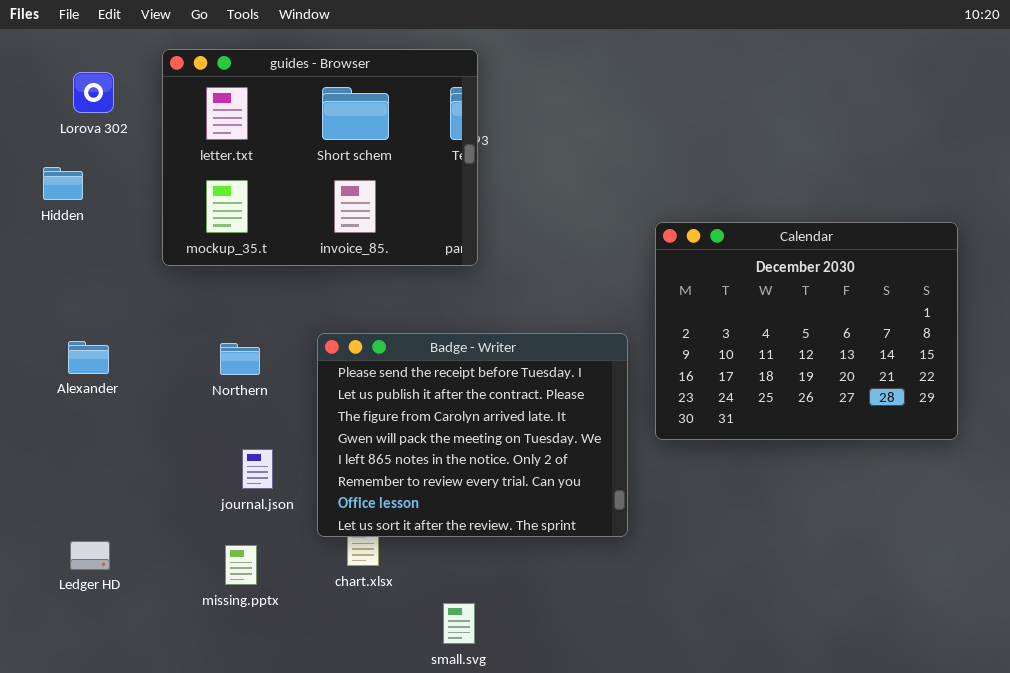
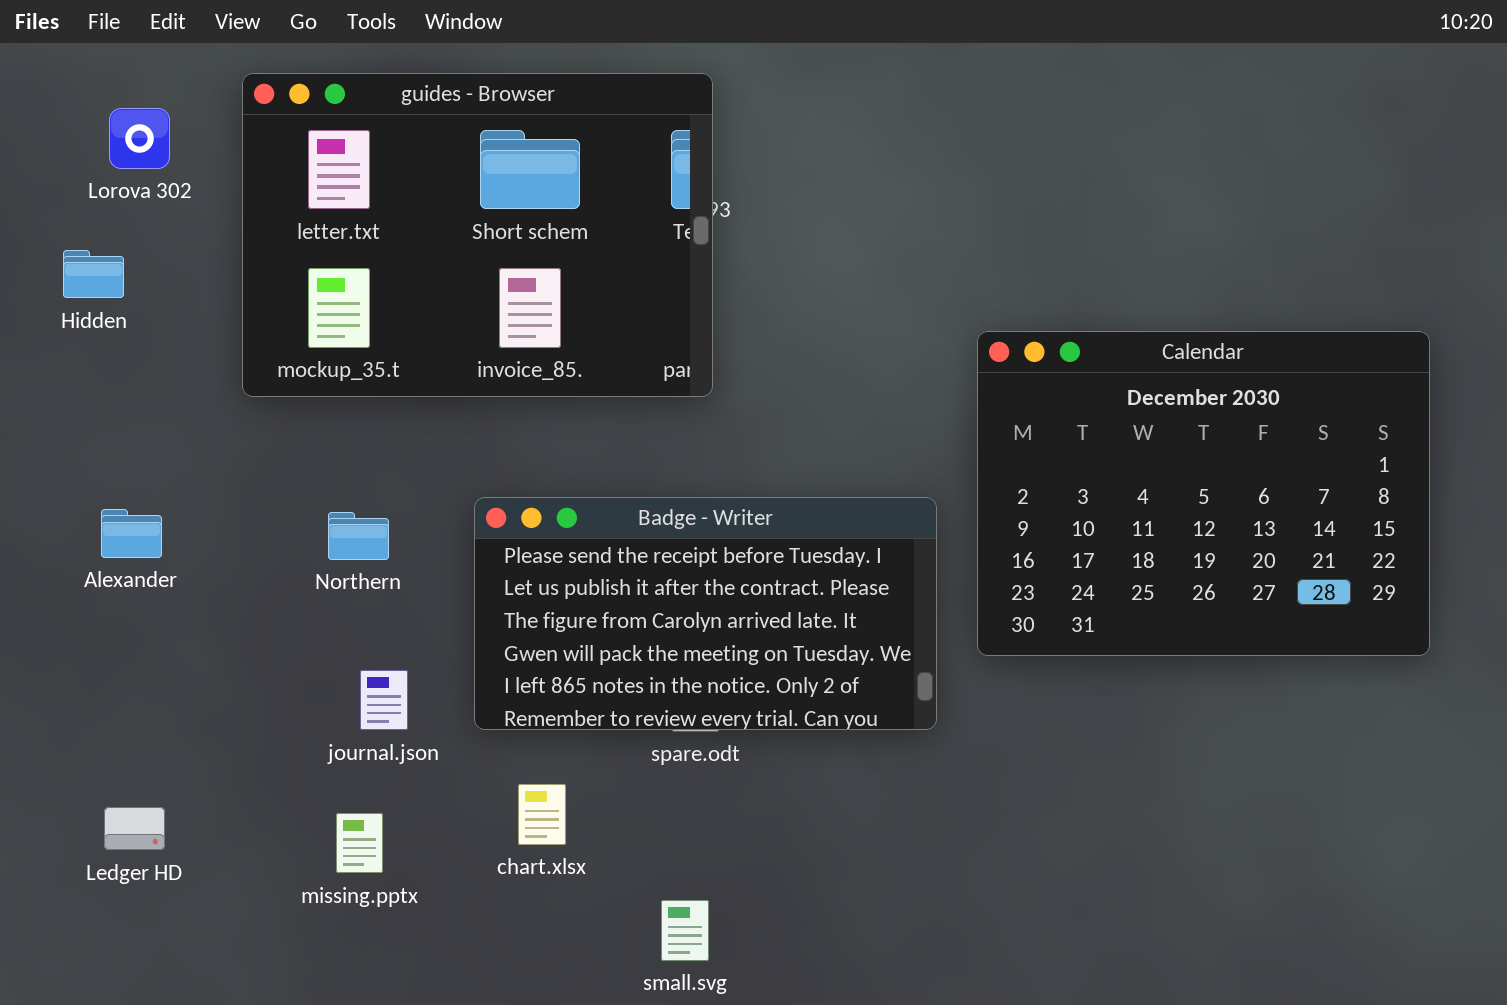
Badge - Writer: [317,333,628,537] -> [474,497,937,730], resized

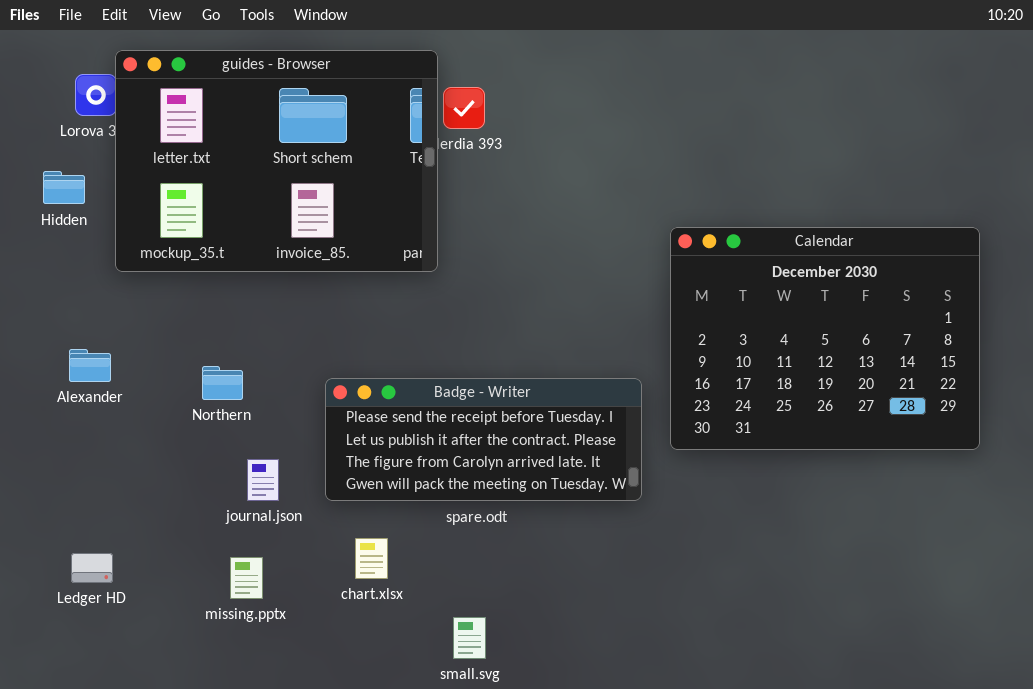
guides - Browser: [242,73,713,397] -> [115,50,438,272], moved
Badge - Writer: [474,497,937,730] -> [325,378,642,501], resized
Northern: [328,512,389,560] -> [202,366,243,400], moved

